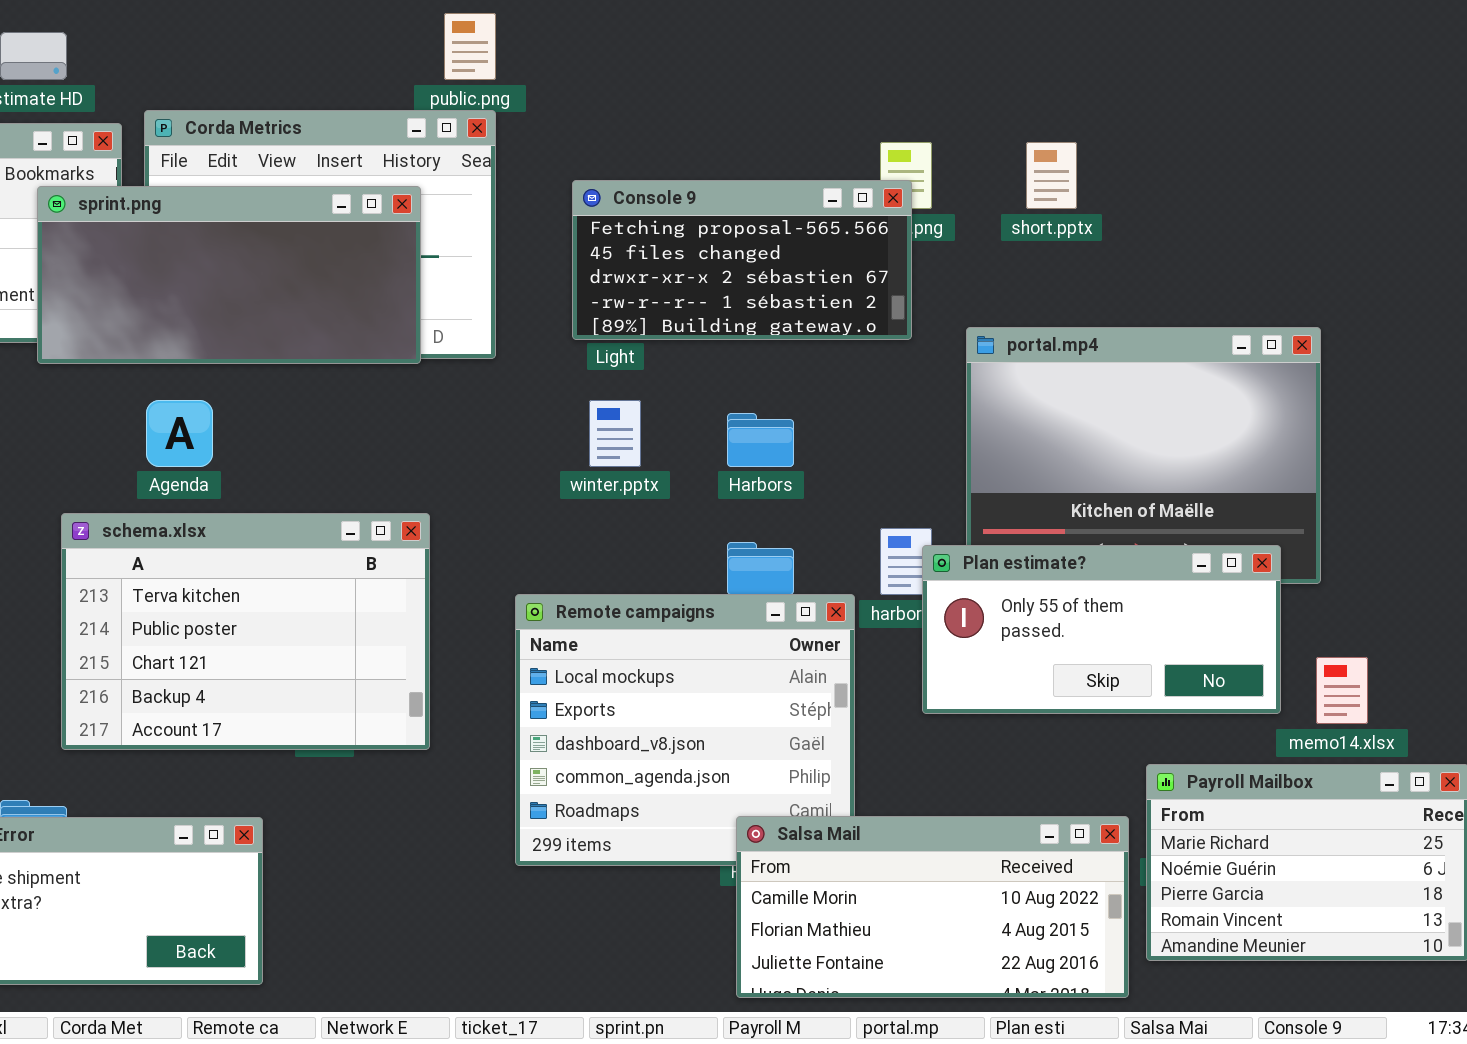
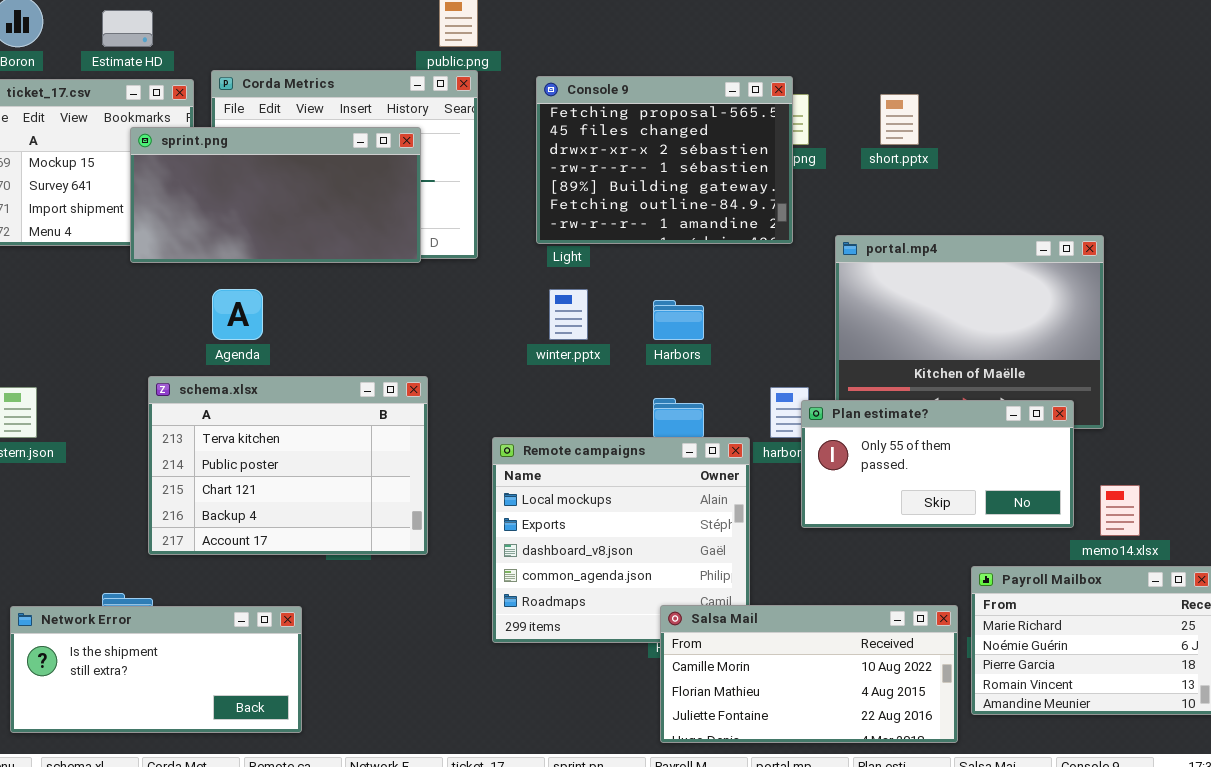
Console 9: [572,180,912,340] -> [536,76,793,244], resized

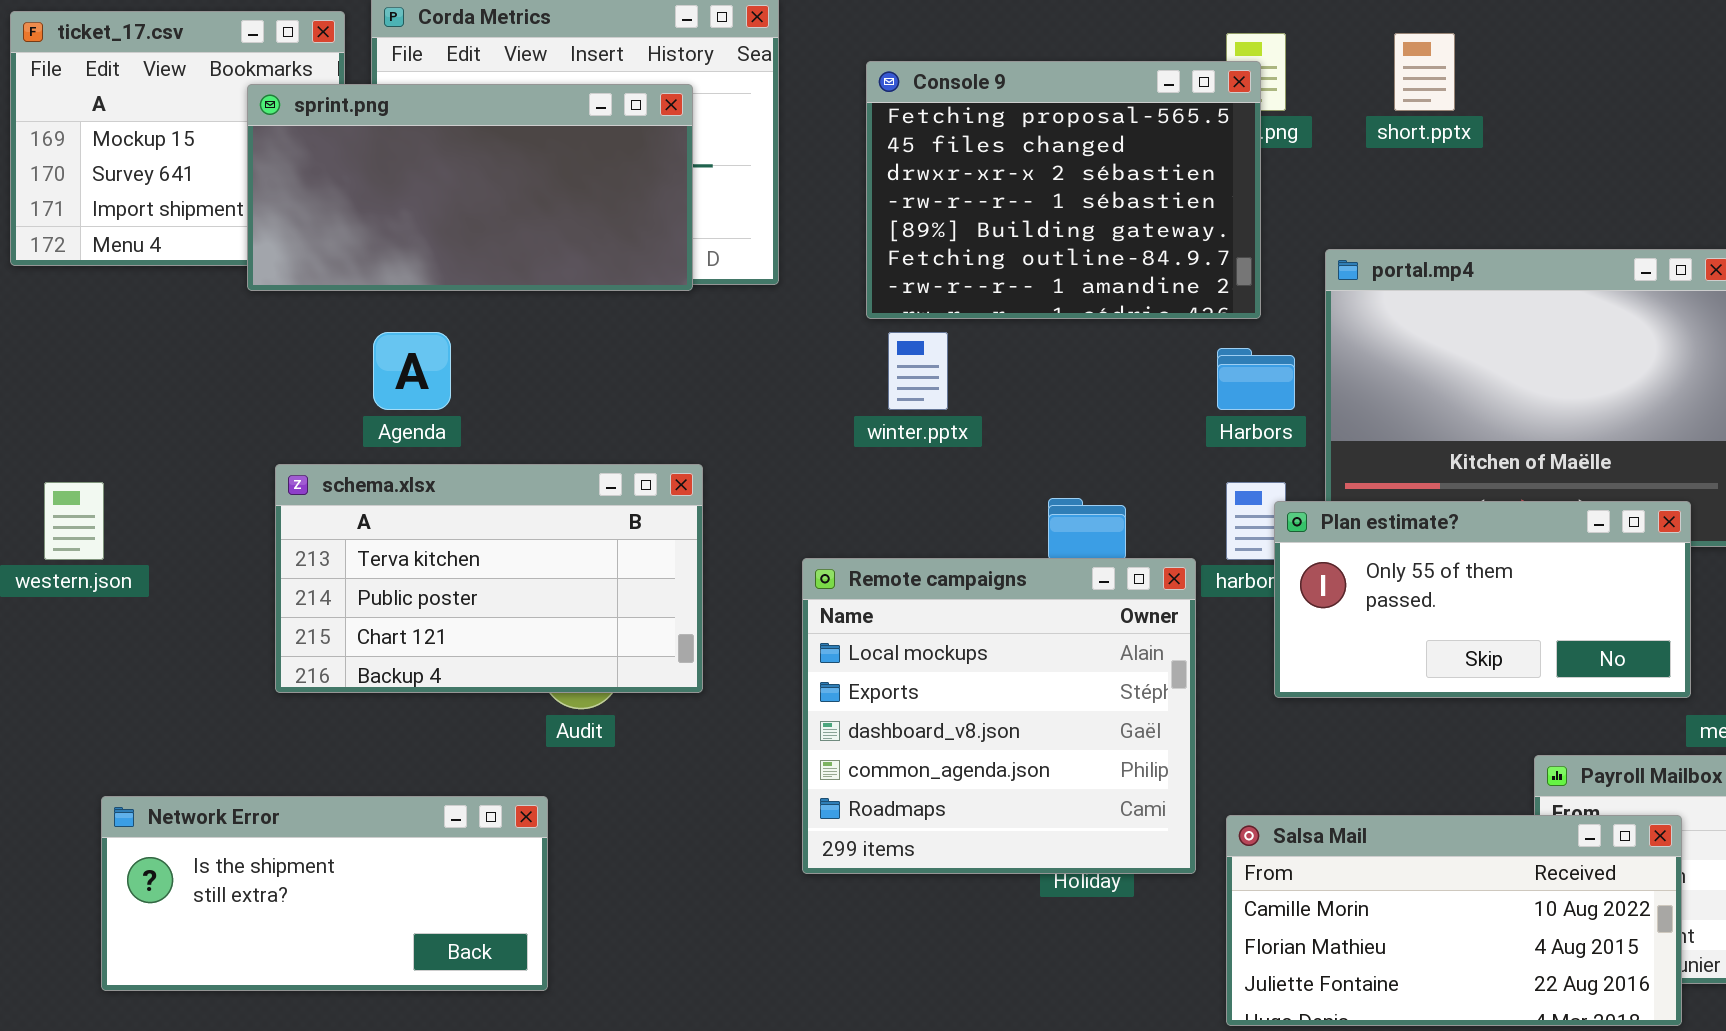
Console 9: [536,76,793,244] -> [866,61,1261,319], moved
Harbors: [653,300,704,340] -> [1217,348,1295,410], moved
schema.xlsx: [148,376,428,555] -> [275,464,703,693], resized
Salsa Mail: [660,605,958,743] -> [1226,815,1682,1026], moved
Network Error: [10,606,302,733] -> [101,796,548,991], moved

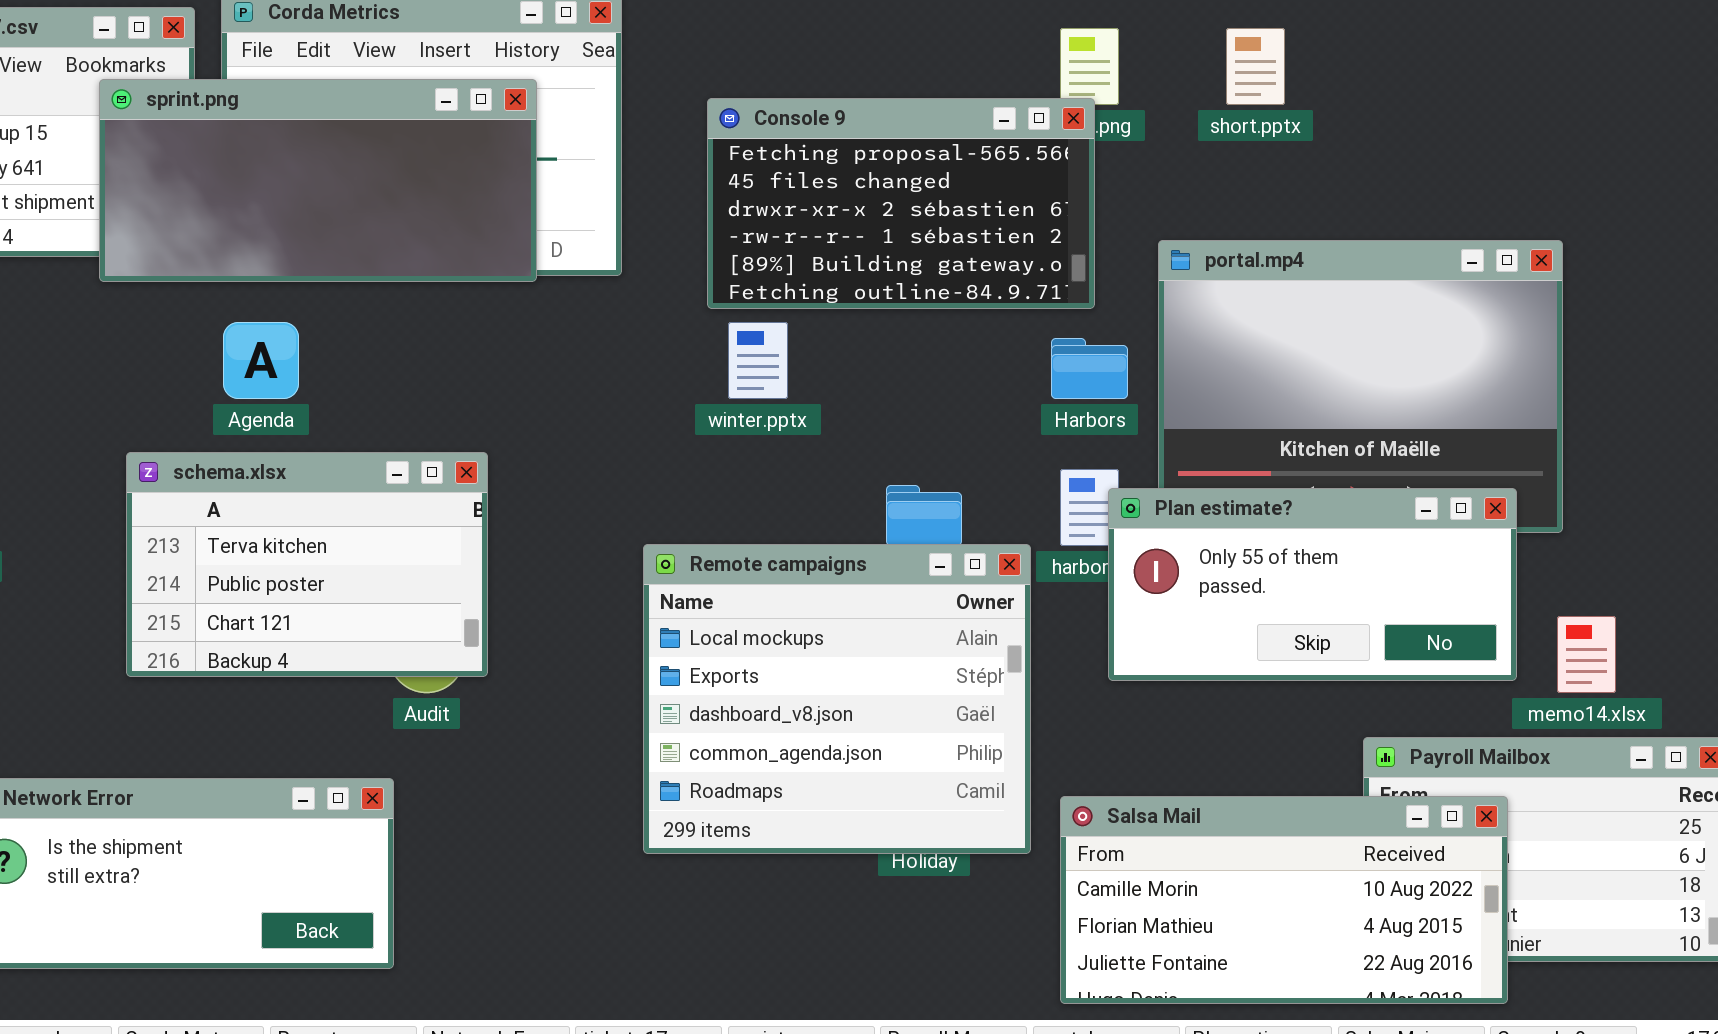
Console 9: [866,61,1261,319] -> [707,98,1095,309], resized
schema.xlsx: [275,464,703,693] -> [126,452,488,677], resized

